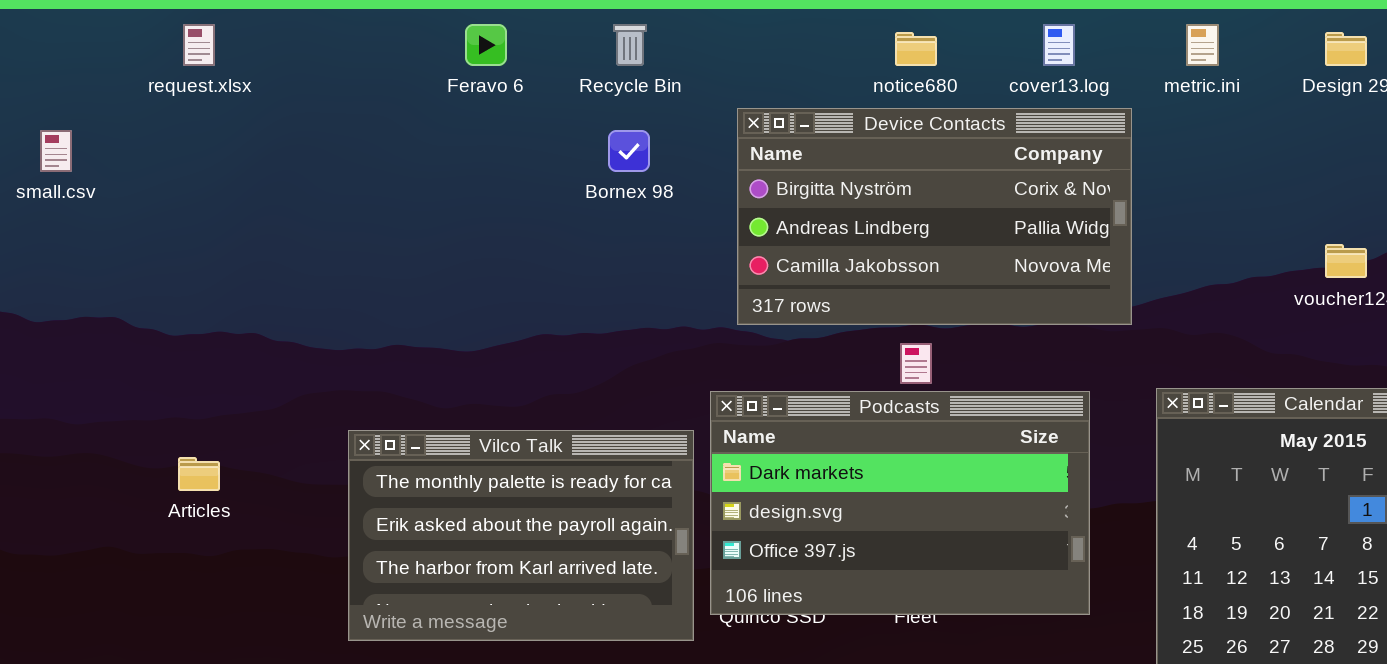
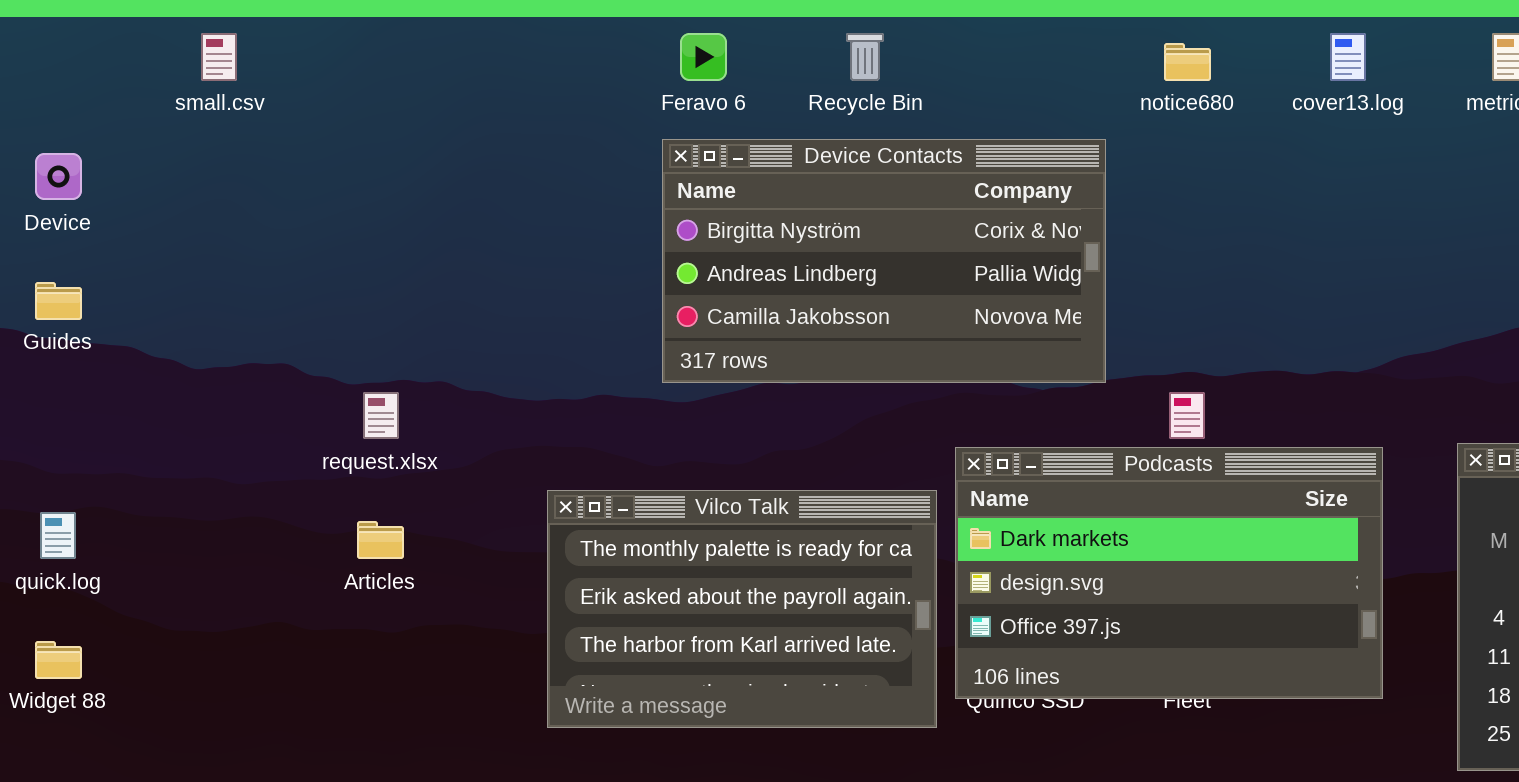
request.xlsx: [183,24,215,66] -> [363,392,399,439], moved
Device Contacts: [737,108,1132,325] -> [662,139,1106,383], moved
small.csv: [40,130,72,172] -> [201,33,237,81], moved

